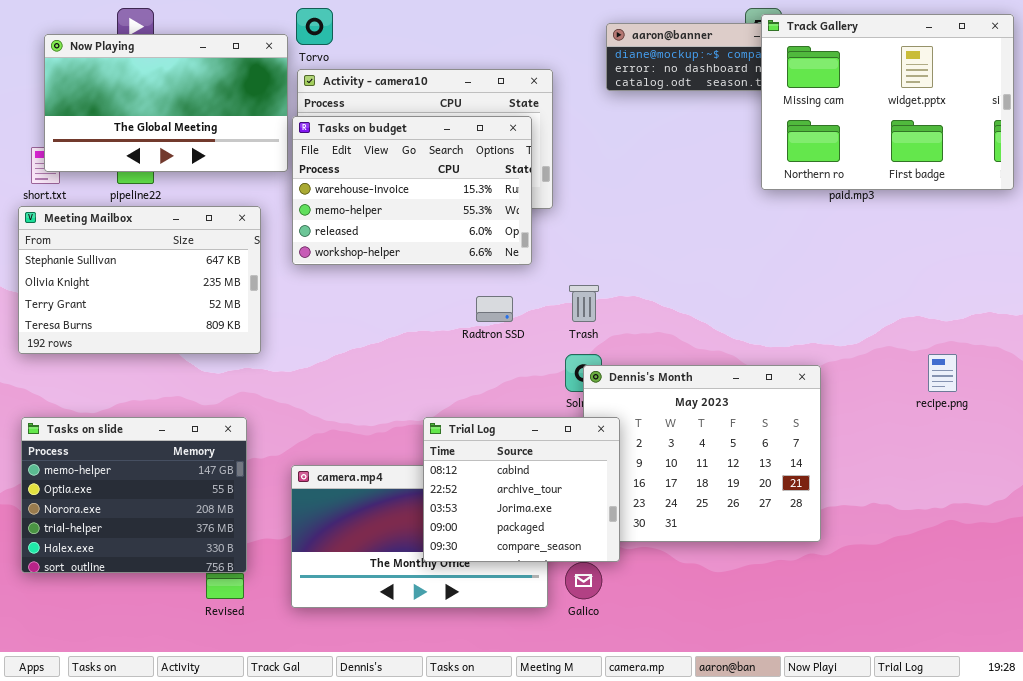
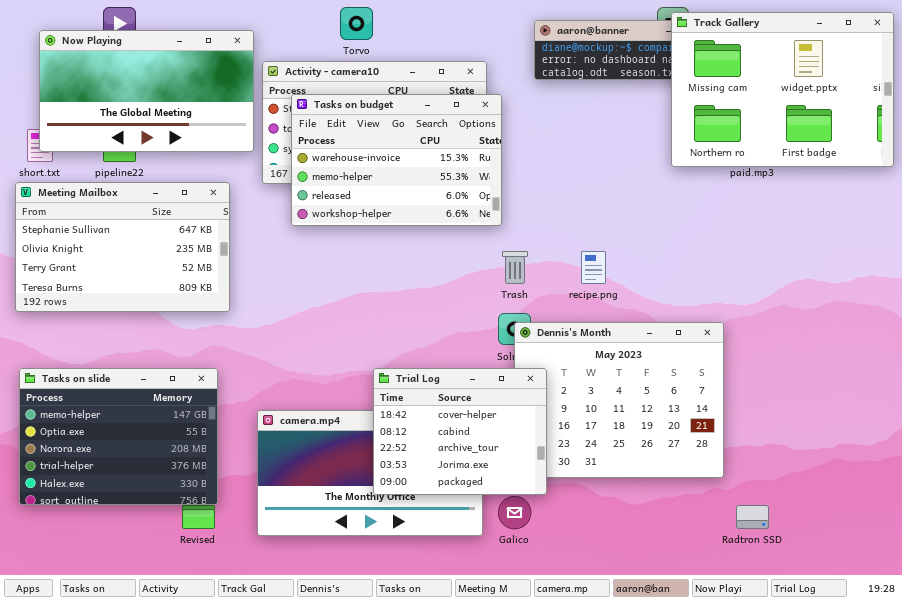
Torvo: [296,8,333,45] -> [340,7,373,40], moved
Tasks on budget: [292,116,532,265] -> [291,94,502,226], moved
Radtron SSD: [476,296,513,322] -> [736,505,769,529], moved
recipe.png: [928,354,957,392] -> [581,251,606,284], moved
Trial Log: [423,417,620,562] -> [373,368,547,495], scrolled up 1 row

